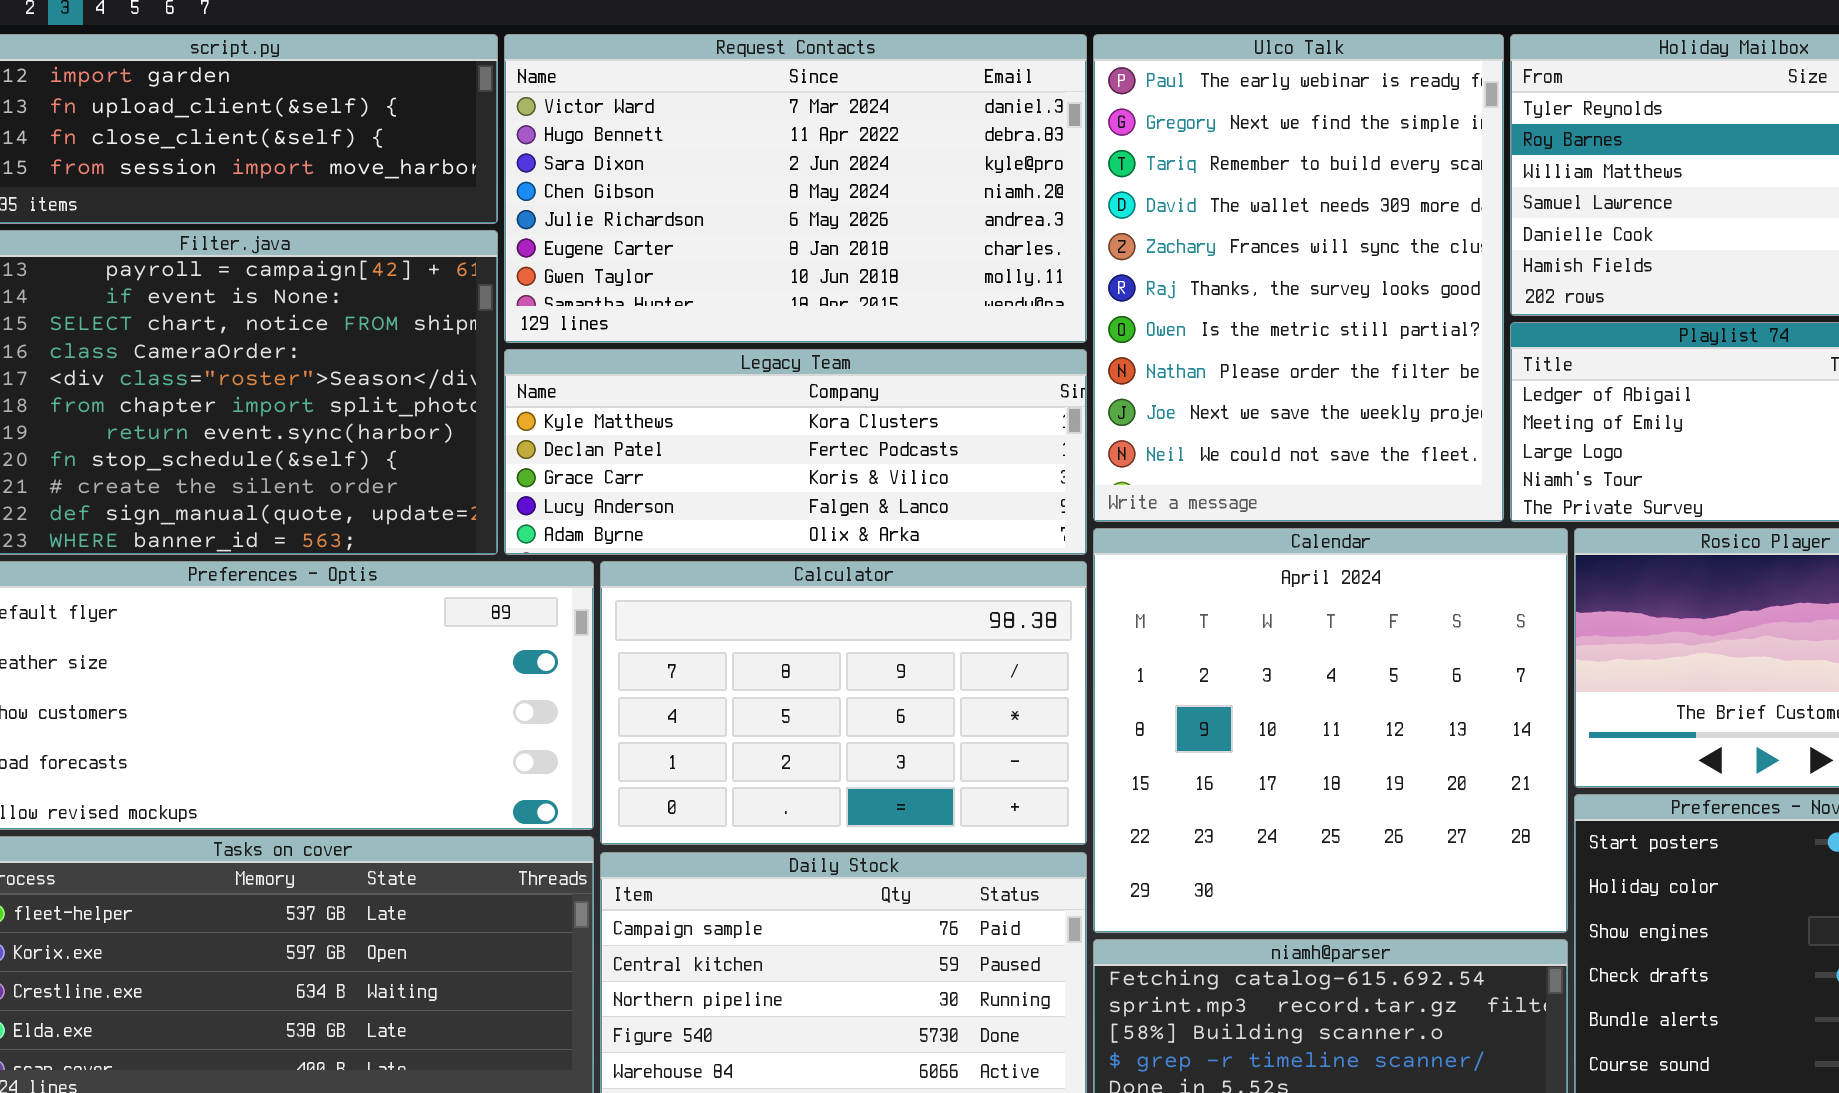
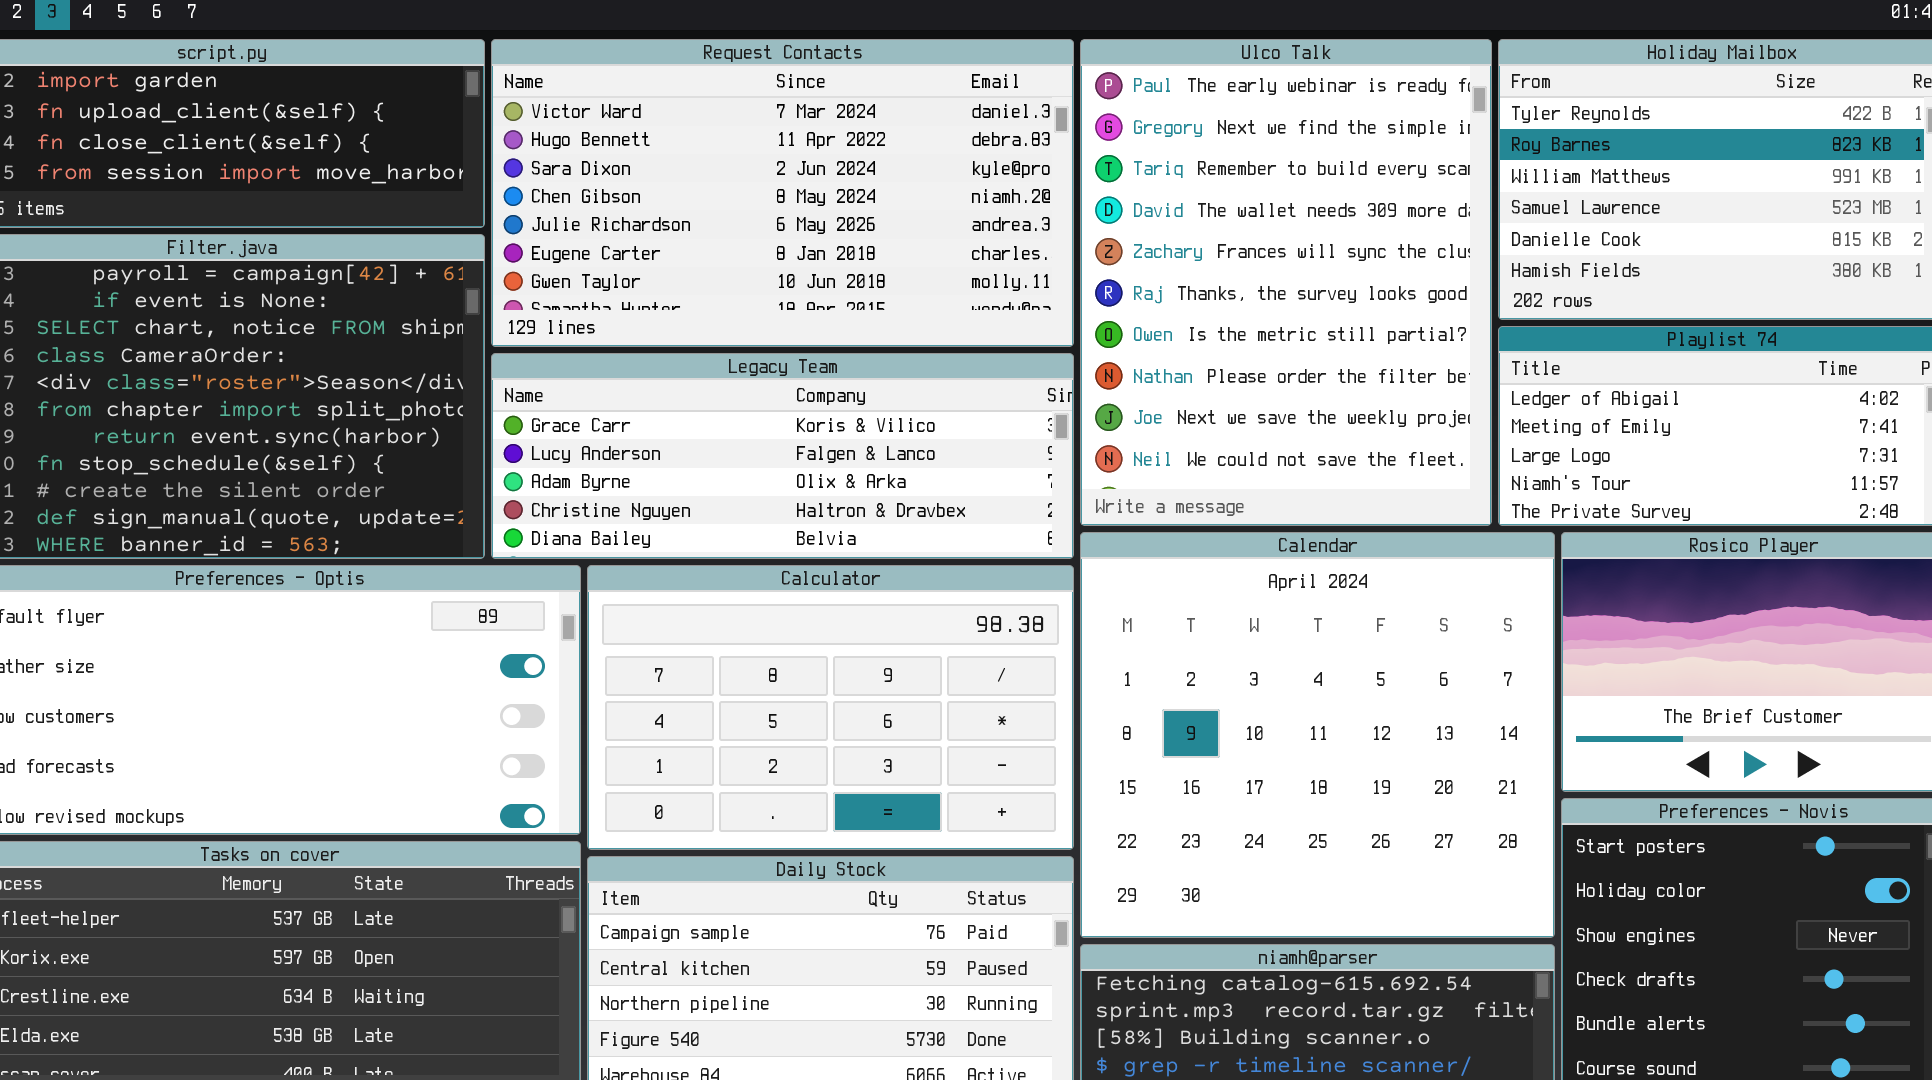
Legacy Team: [504,349,1087,555] -> [491,353,1074,559], scrolled down 2 rows

